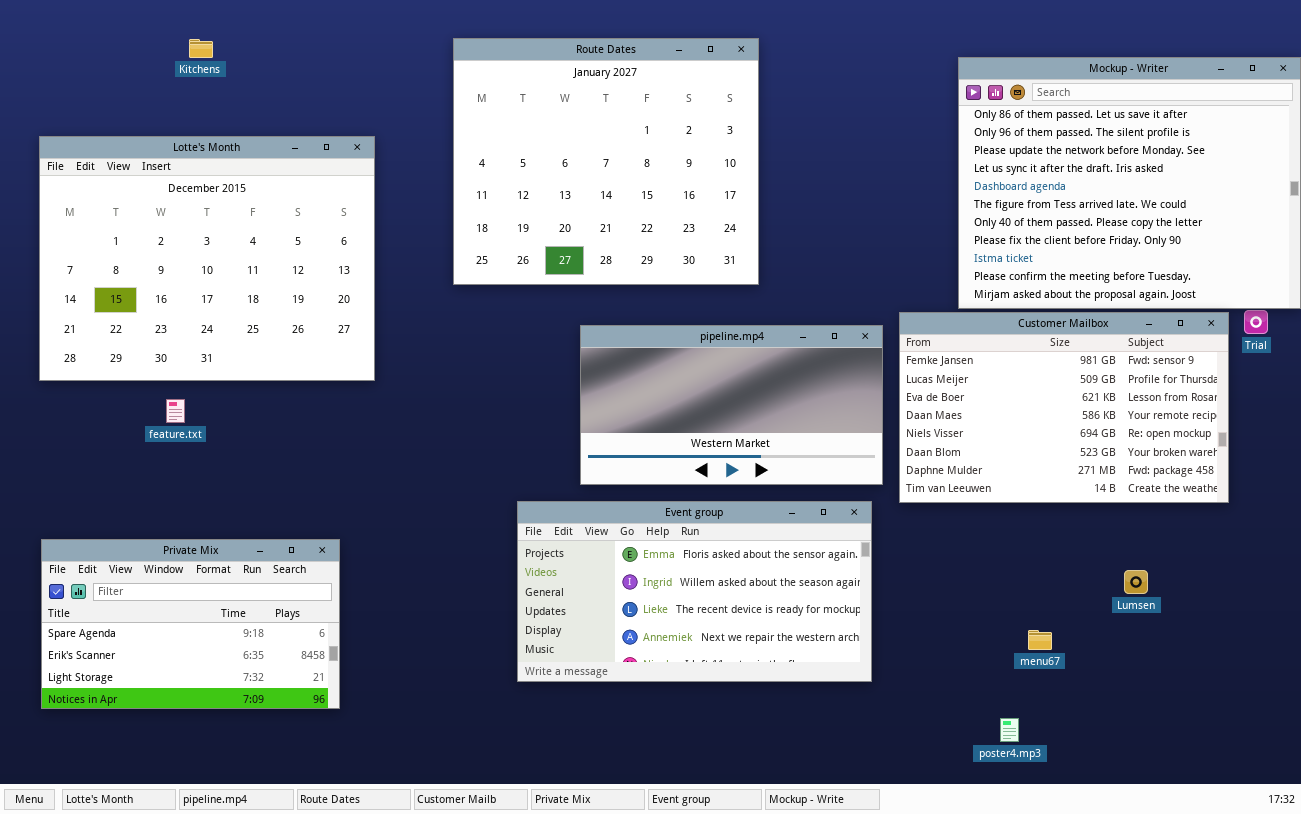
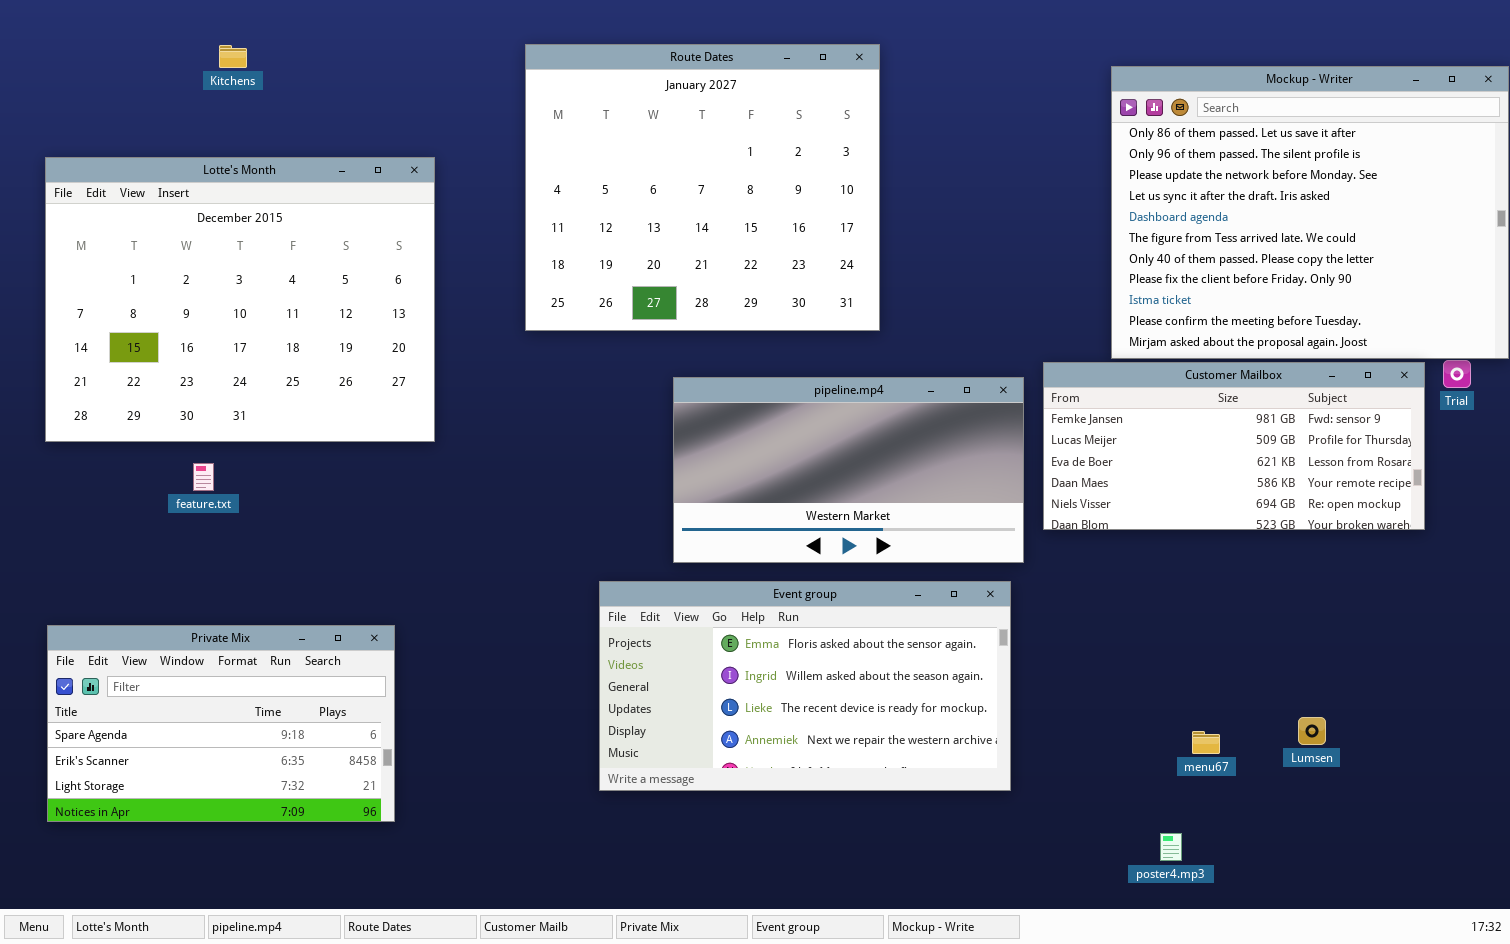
Customer Mailbox: [899,312,1229,503] -> [1043,362,1425,530], resized
Lumsen: [1124,570,1148,594] -> [1298,717,1326,745], moved

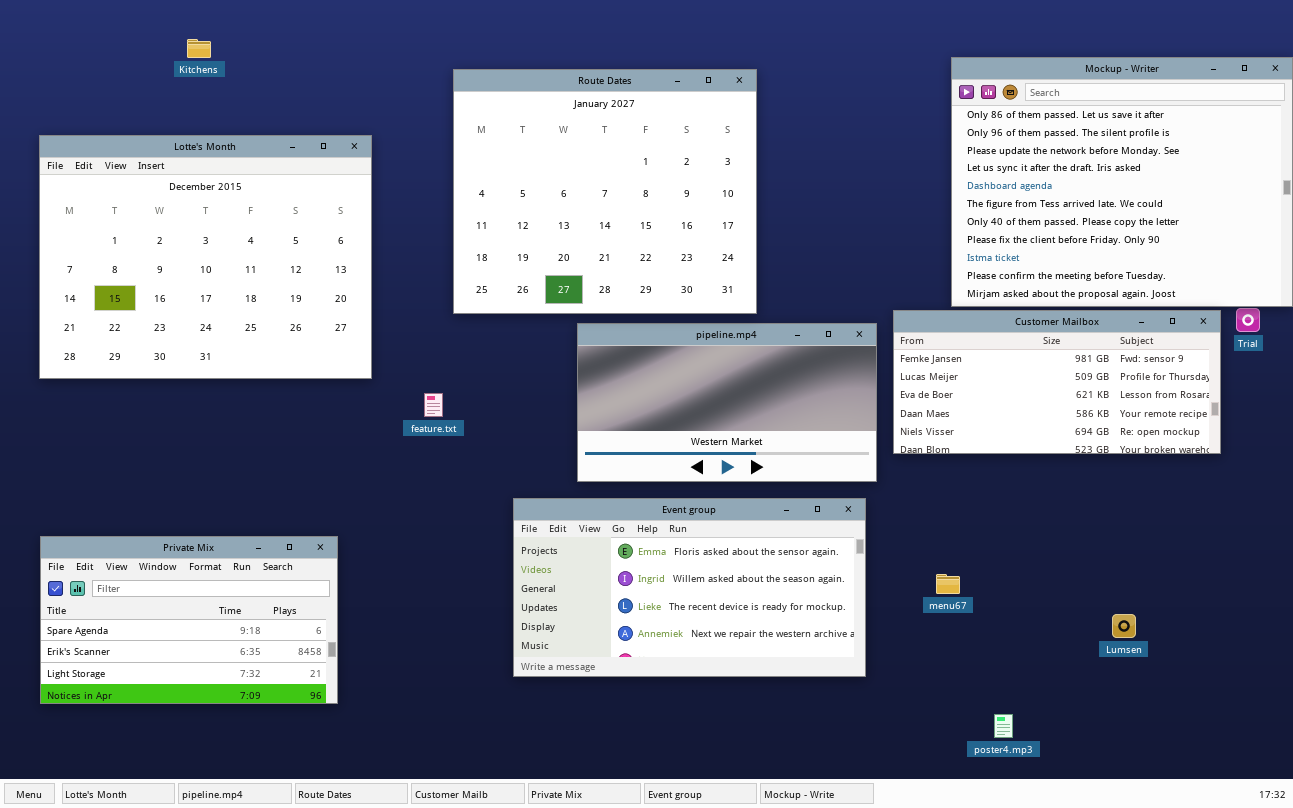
Route Dates: [525,44,880,331] -> [453,69,757,314], moved
feature.txt: [193,463,214,491] -> [424,393,443,417], moved
menu67: [1192,731,1220,754] -> [936,574,960,594], moved

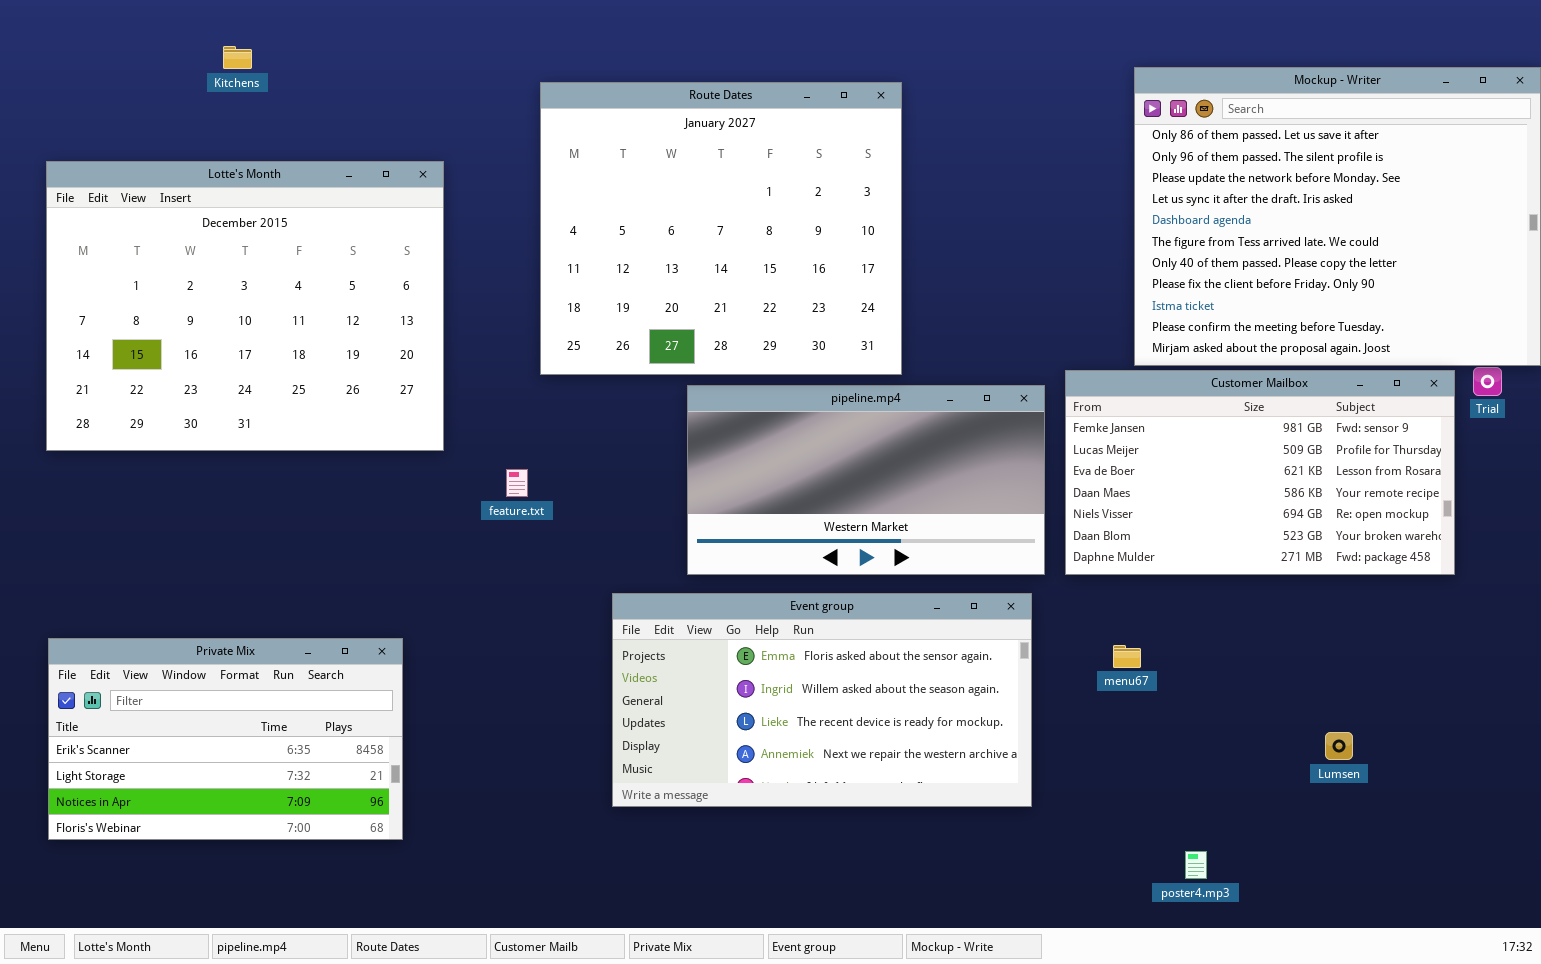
Customer Mailbox: [893,310,1221,454] -> [1065,370,1455,575], resized
Private Mix: [40,536,338,704] -> [48,638,403,840], scrolled down 1 row
menu67: [936,574,960,594] -> [1113,645,1141,668], moved

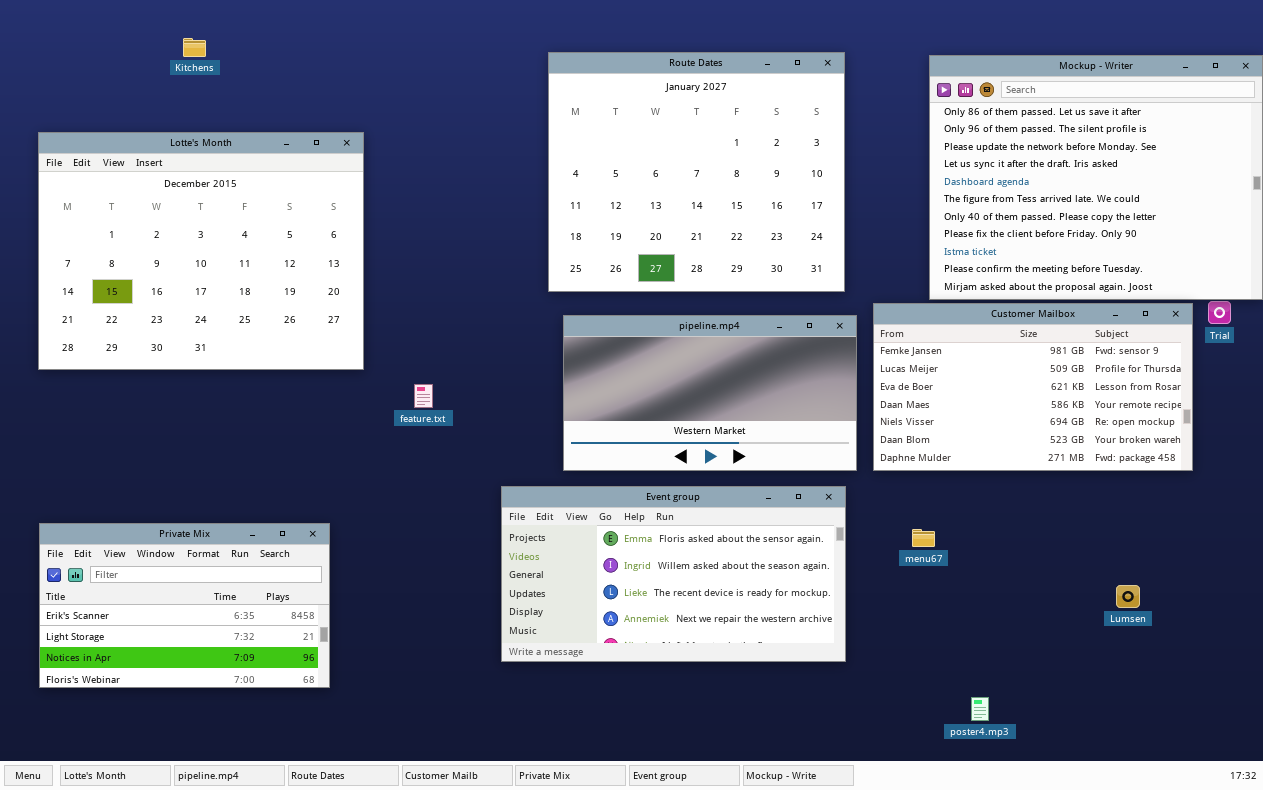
Route Dates: [540,82,902,375] -> [548,52,845,292], moved
Lumsen: [1325,732,1353,760] -> [1116,585,1140,608], moved

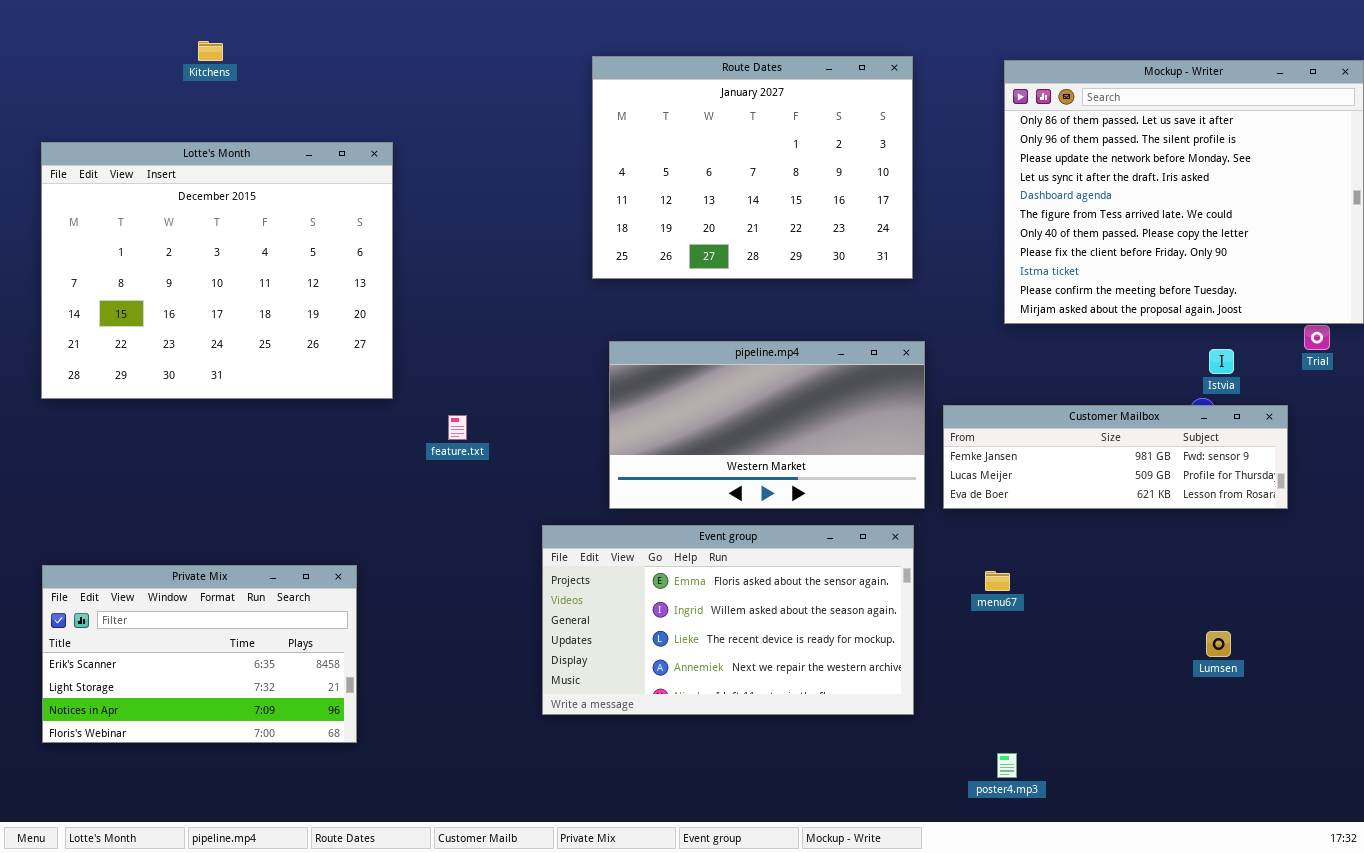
Route Dates: [548,52,845,292] -> [592,56,913,279], resized
Customer Mailbox: [873,303,1193,471] -> [943,405,1288,509], resized
poster4.mp3: [971,697,989,721] -> [997,753,1017,778], moved

